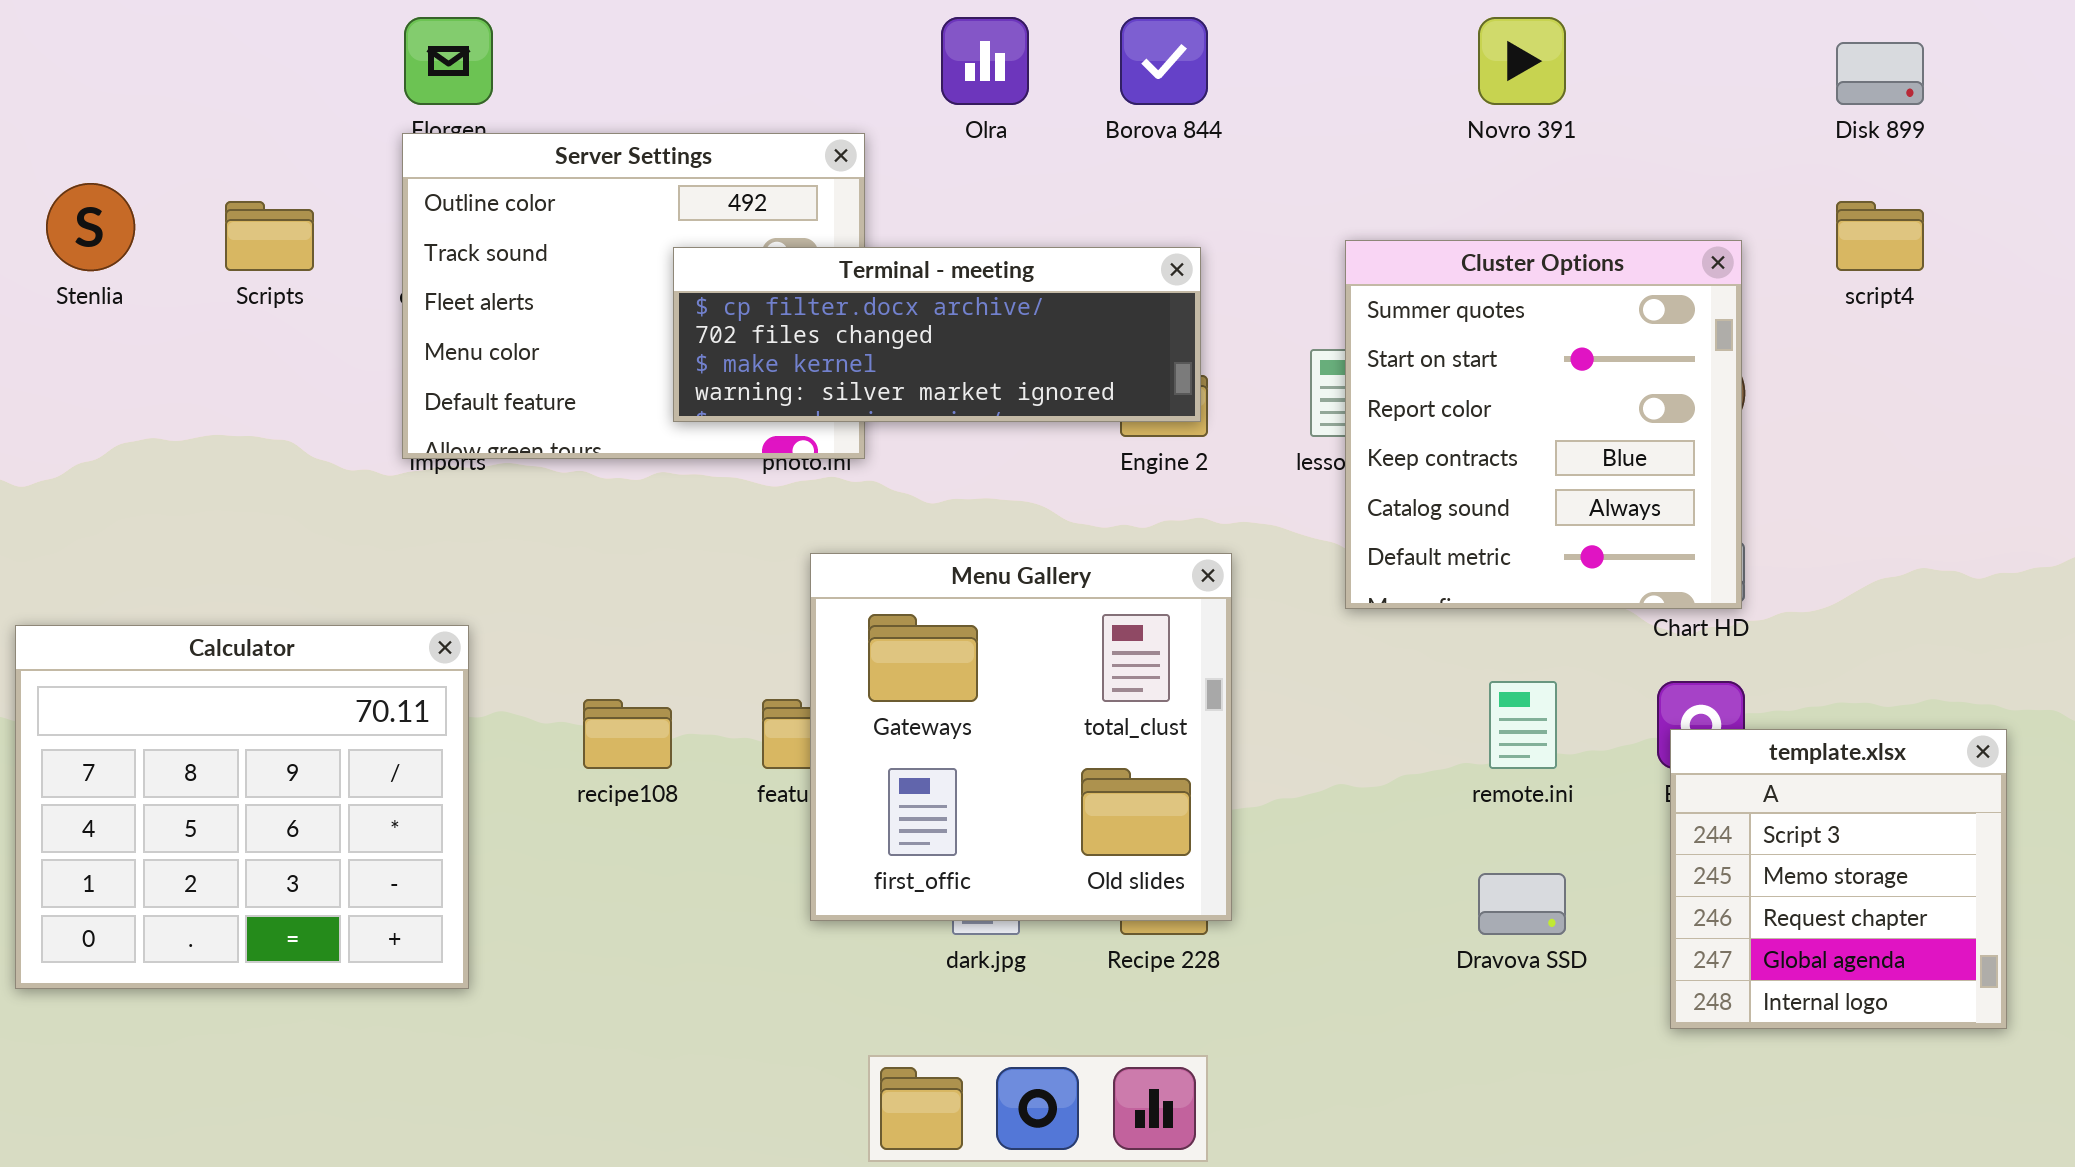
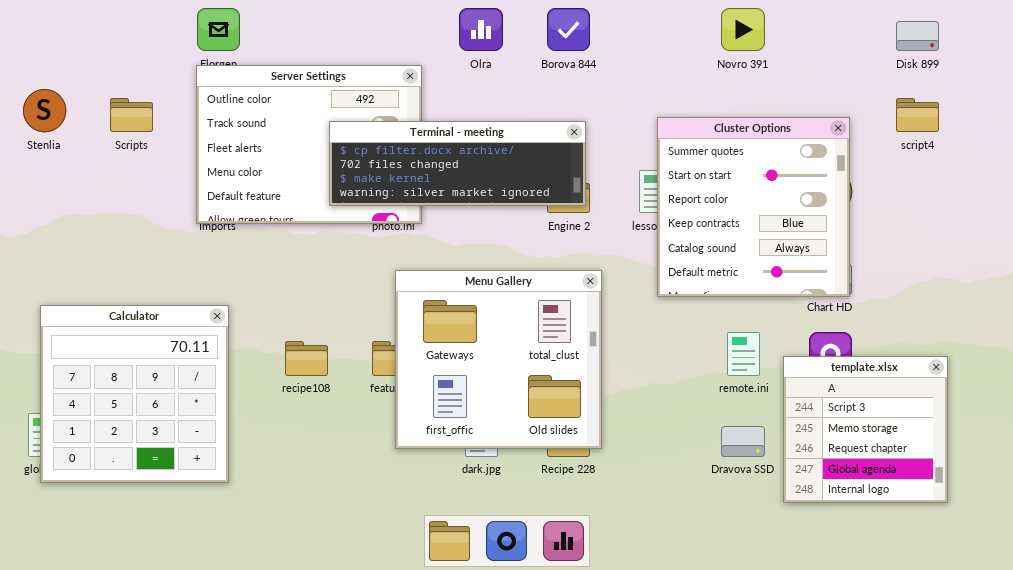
Calculator: [15,625,469,989] -> [40,305,229,483], resized
template.xlsx: [1670,729,2007,1029] -> [783,356,948,503], moved

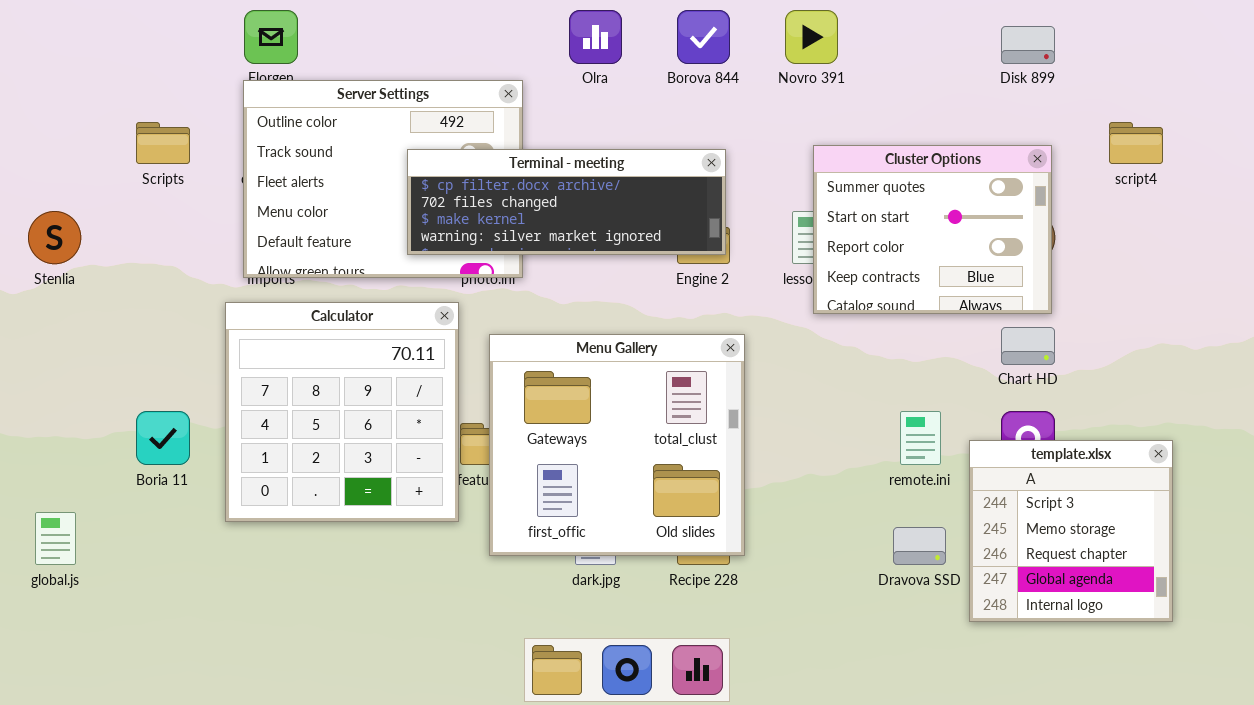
Novro 391: [721,8,765,51] -> [785,10,838,64], moved
Disk 899: [896,21,939,51] -> [1001,26,1055,64], moved
Stenlia: [23,89,66,132] -> [28,211,81,264], moved
Cluster Options: [657,117,850,297] -> [813,145,1052,314], resized
Calculator: [40,305,229,483] -> [225,302,459,522], moved

